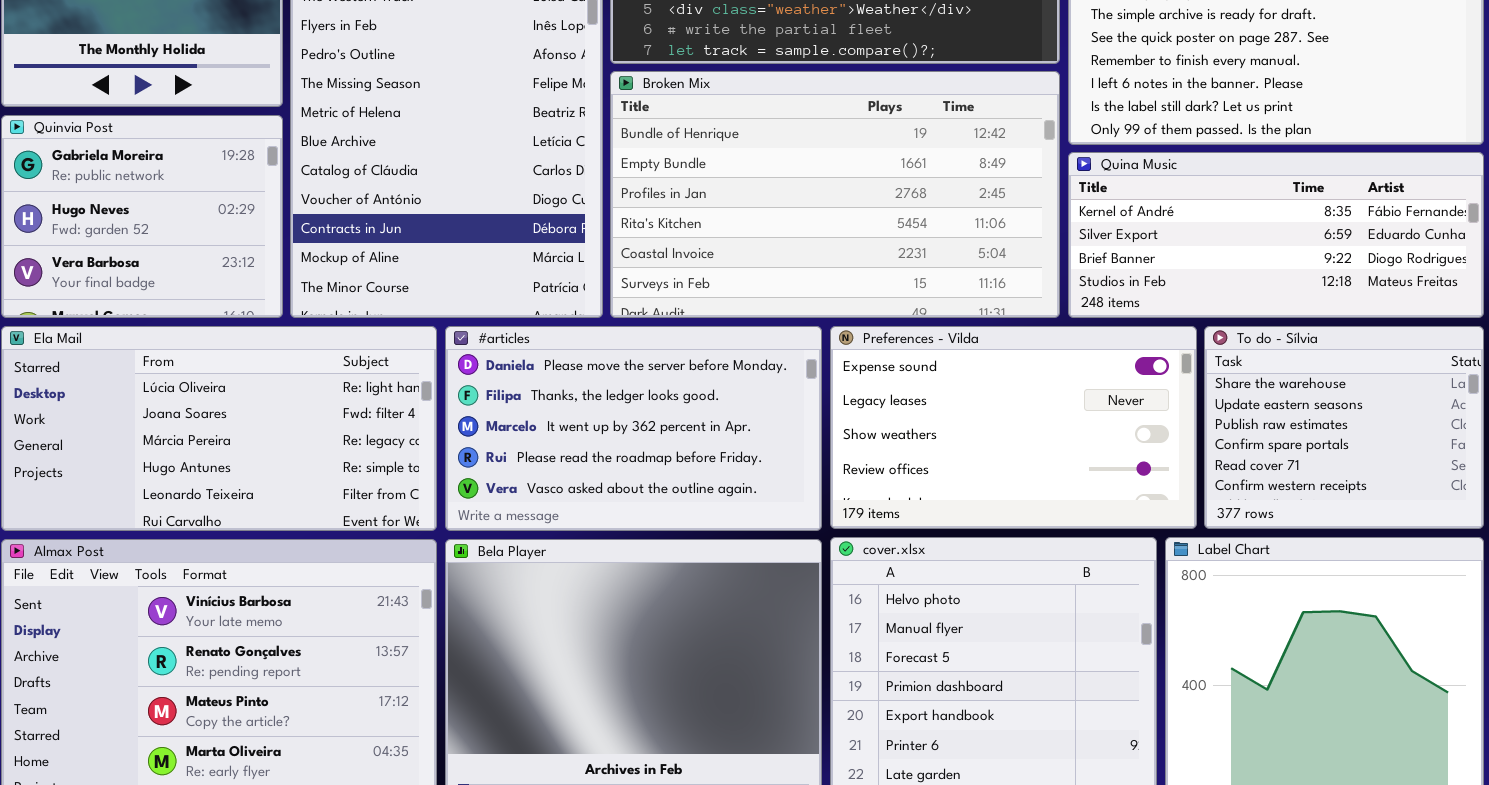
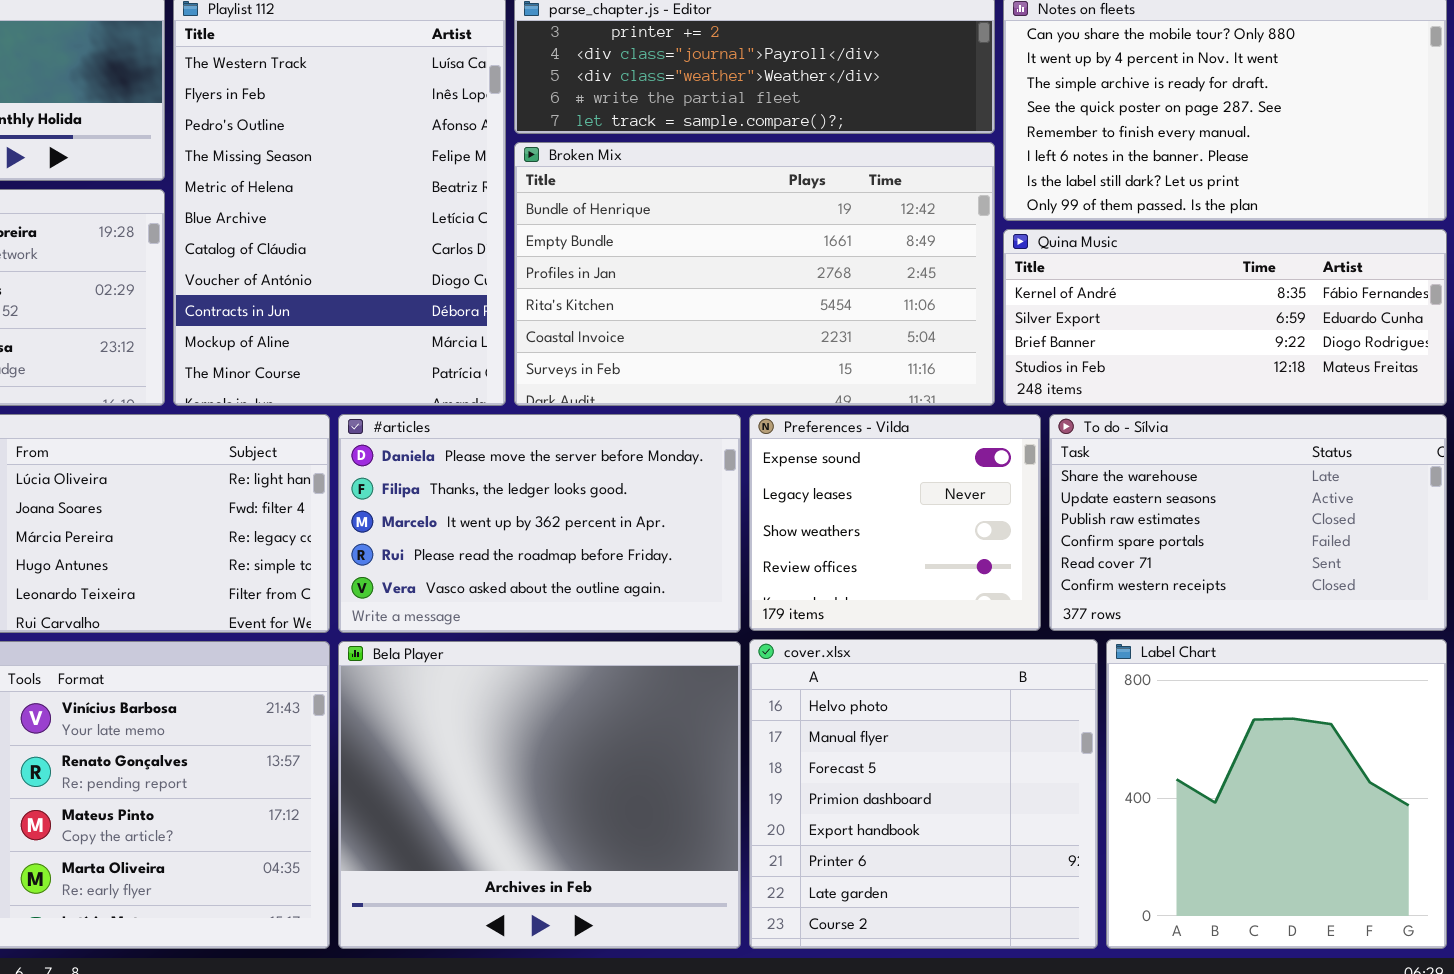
Preferences - Vilda: [830,326,1197,529] -> [749,414,1041,631], resized
To do - Sílvia: [1204,326,1484,529] -> [1049,414,1447,631], resized

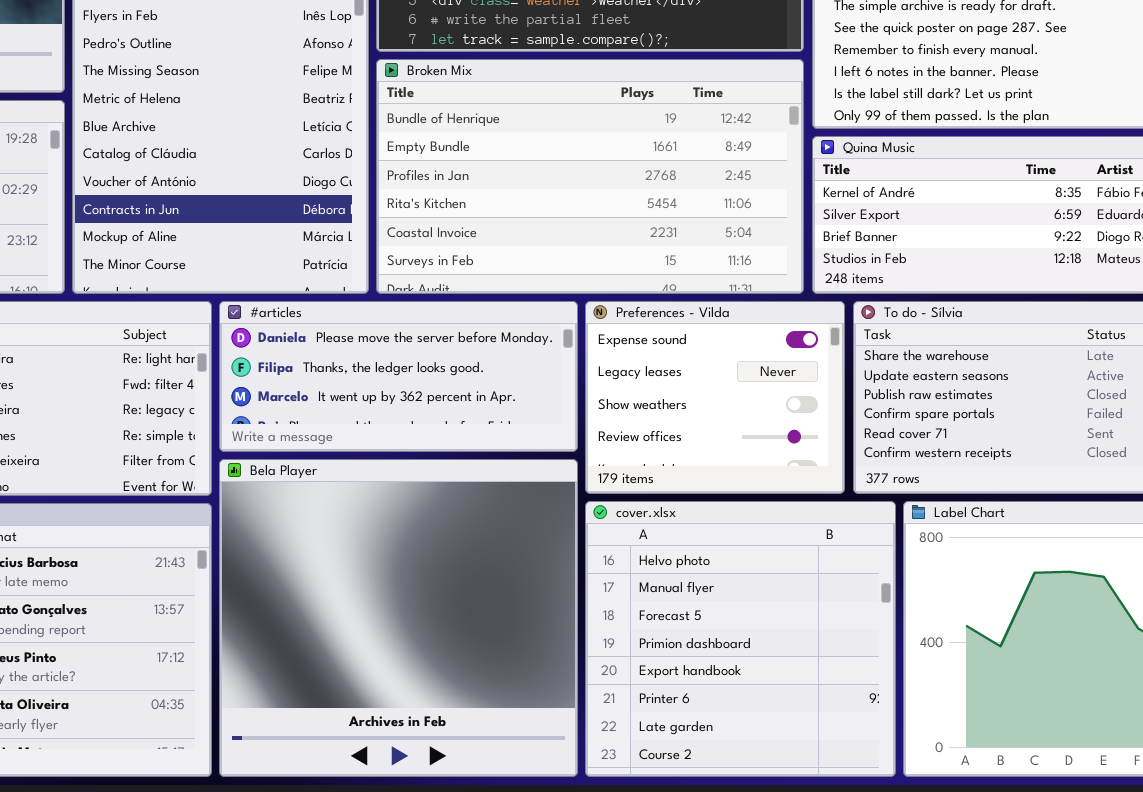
#articles: [338,414,741,633] -> [219,301,578,452], resized
Bela Player: [338,641,741,949] -> [219,459,578,777], resized

